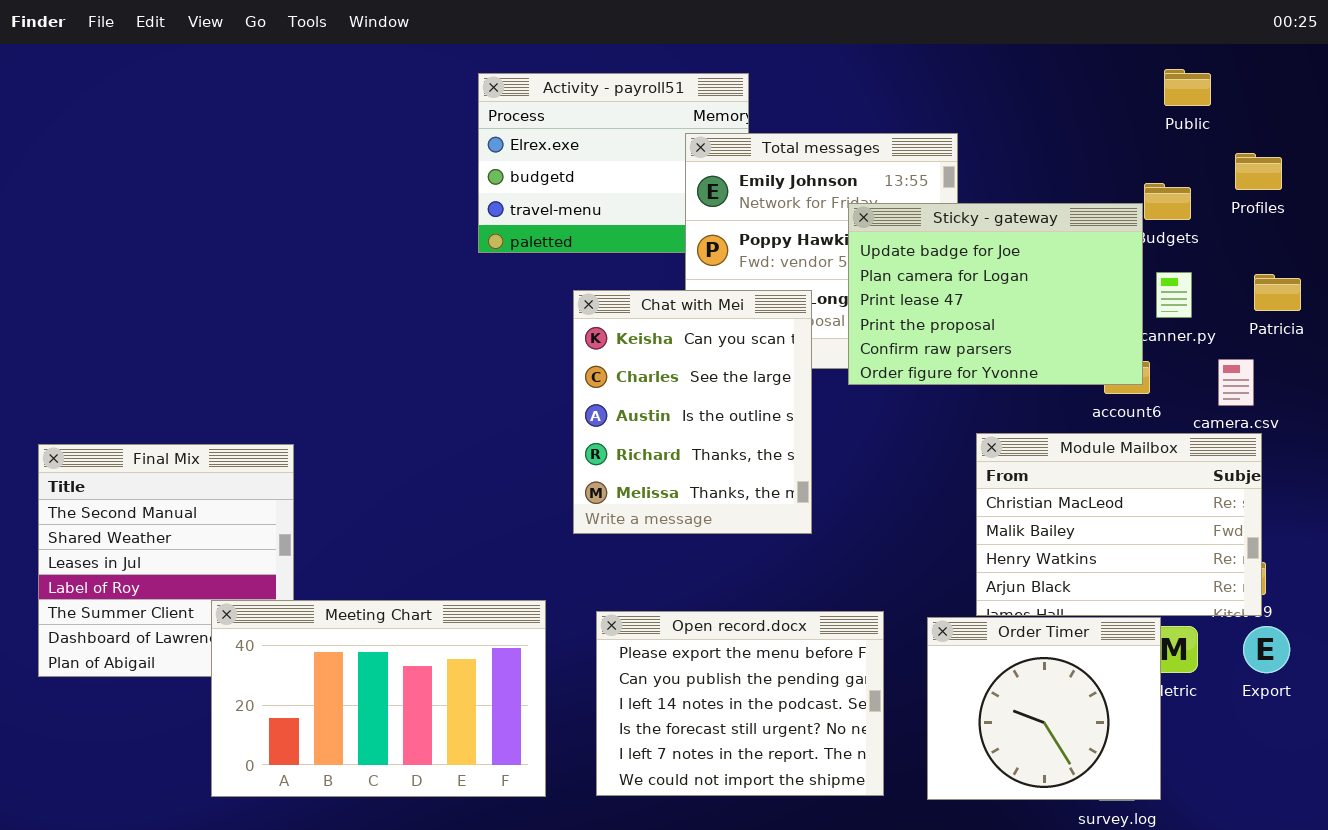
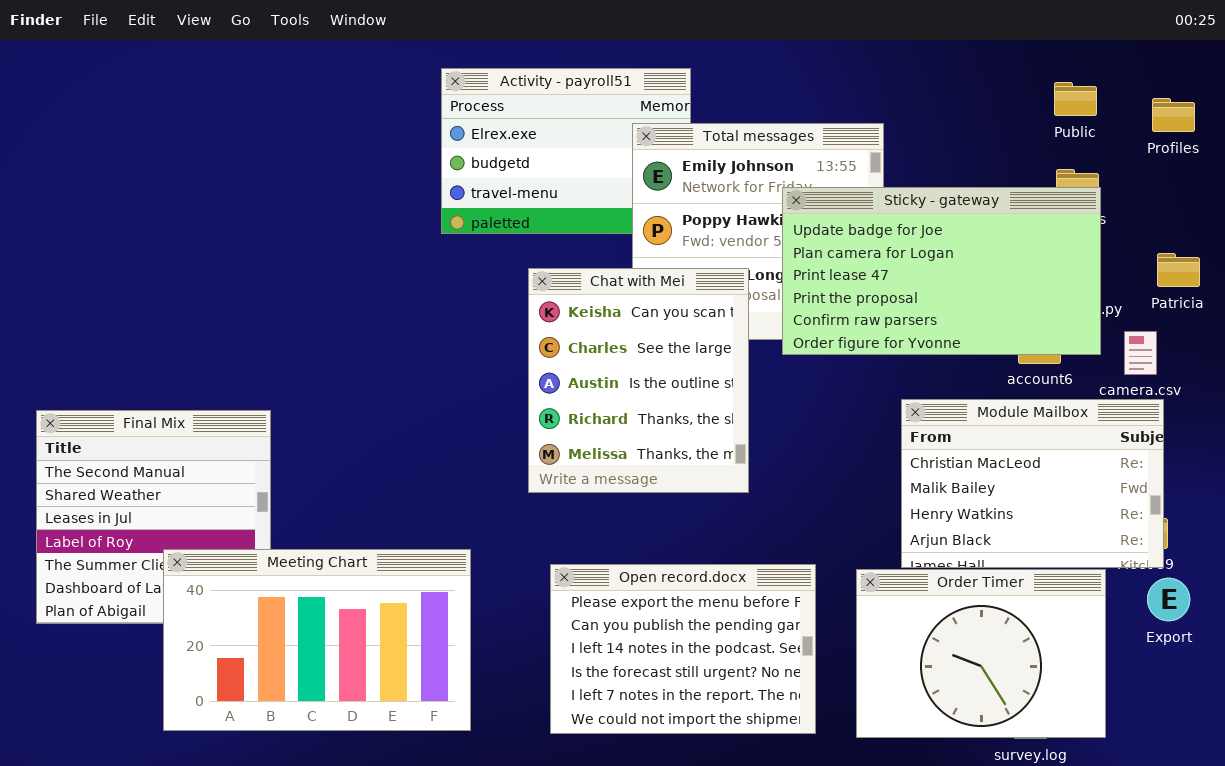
Public: [1164,69,1211,106] -> [1054,82,1097,116], moved
Profiles: [1235,153,1282,190] -> [1152,98,1195,132], moved
Sticky - gateway: [848,203,1143,385] -> [782,187,1101,355], resized
Meeting Chart: [211,600,546,797] -> [163,549,471,731], moved
Order Timer: [927,617,1161,800] -> [856,569,1106,738], resized

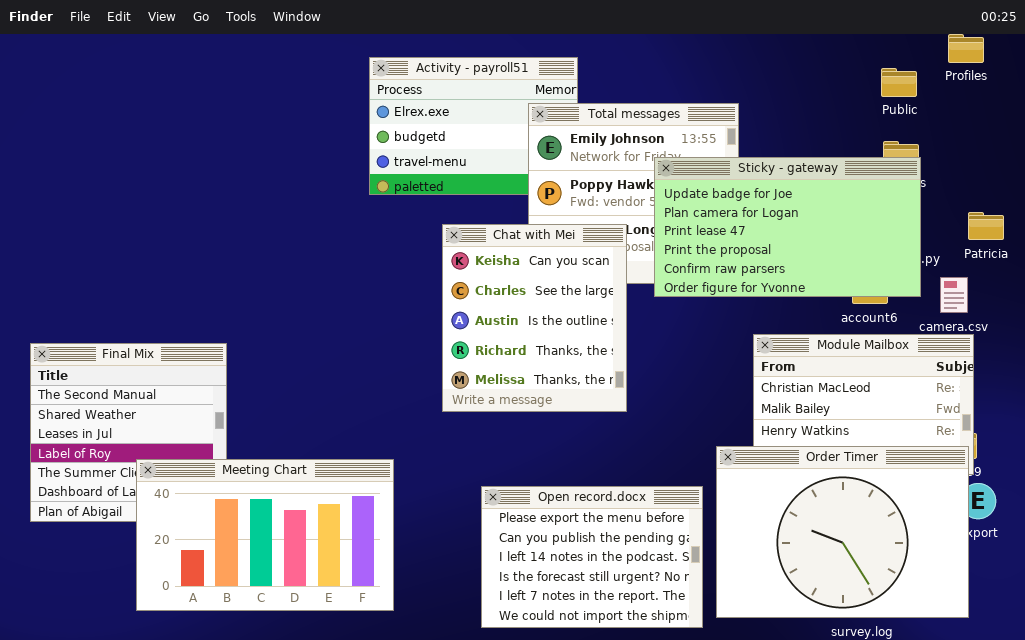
Profiles: [1152,98,1195,132] -> [948,34,984,63], moved
Open record.docx: [550,564,816,734] -> [481,486,703,628], moved
Order Timer: [856,569,1106,738] -> [716,446,969,618], resized

